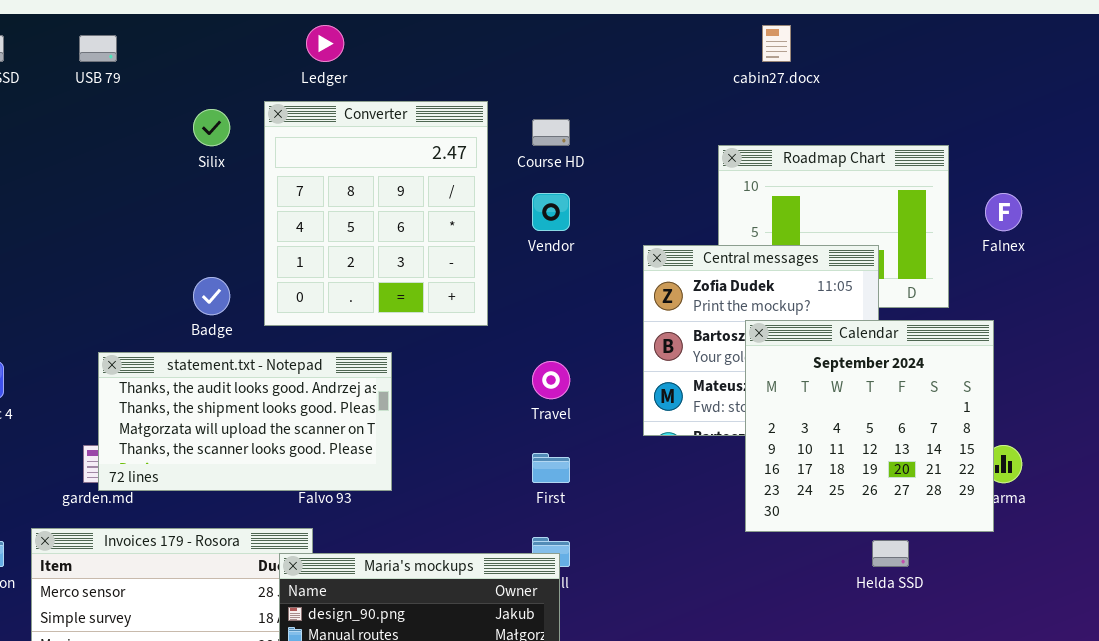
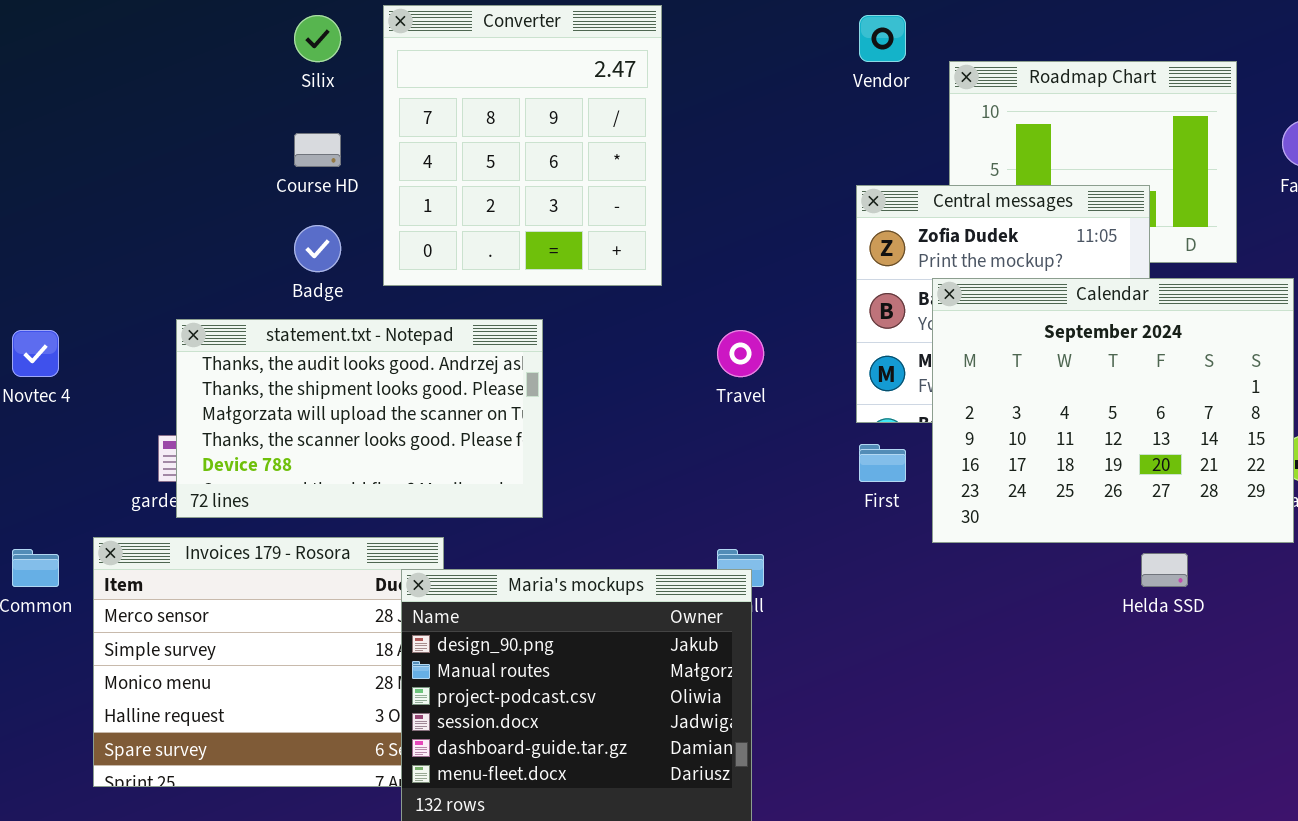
Course HD: [532,119,570,146] -> [294,133,341,167], moved
Vendor: [532,193,570,231] -> [859,15,906,62], moved
Calendar: [745,320,994,532] -> [932,278,1294,543], resized
statement.txt - Notepad: [98,352,392,491] -> [176,319,543,518], resized
First: [532,453,570,483] -> [859,444,906,482], moved

